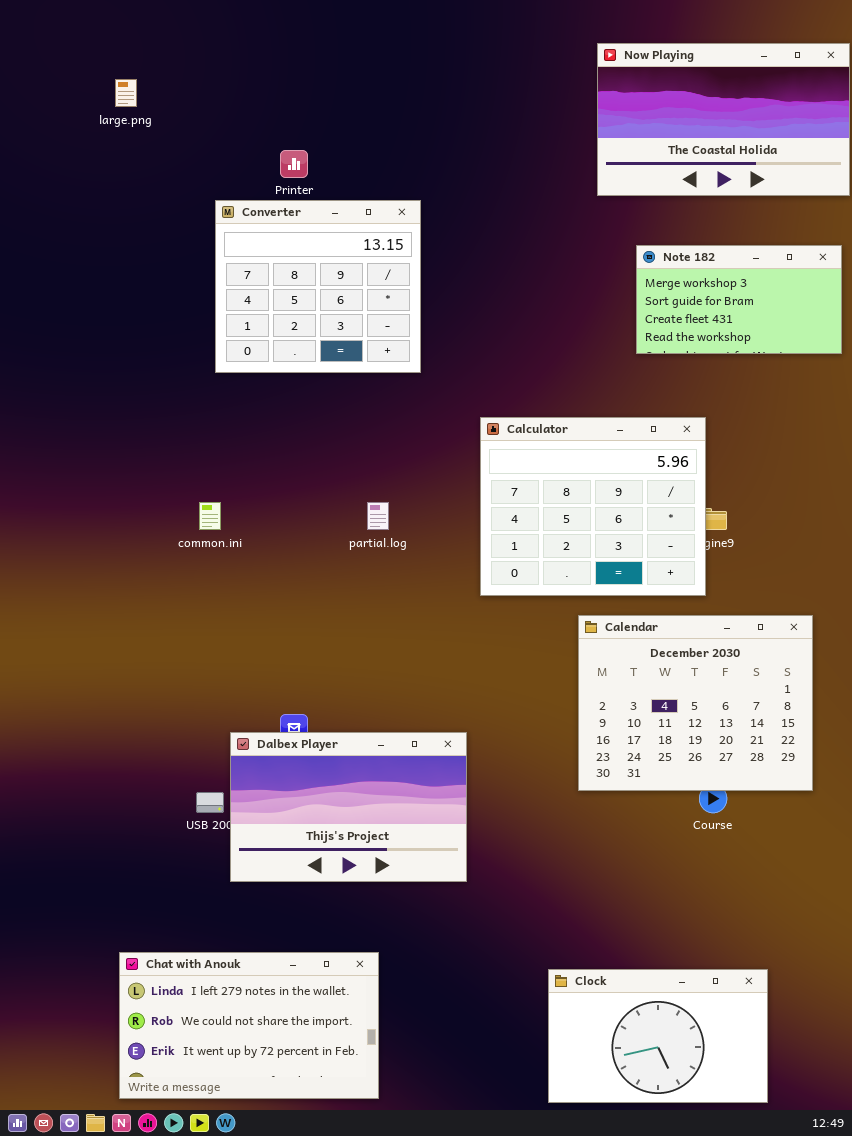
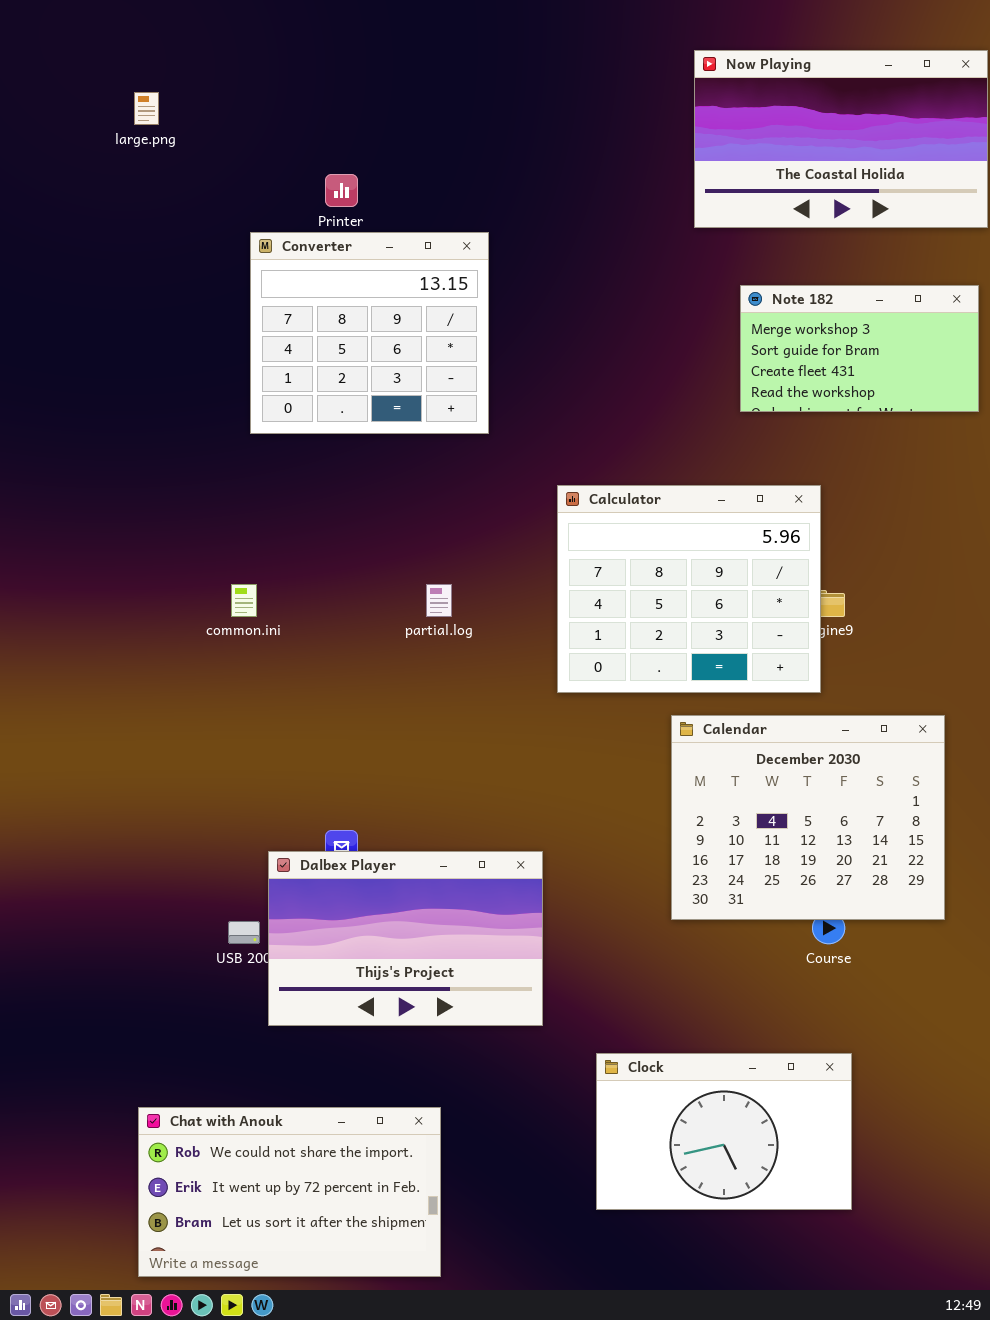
Chat with Anouk: [119,952,379,1099] -> [138,1107,441,1277], scrolled down 1 row
Clock: [548,969,768,1103] -> [596,1053,852,1210], moved

